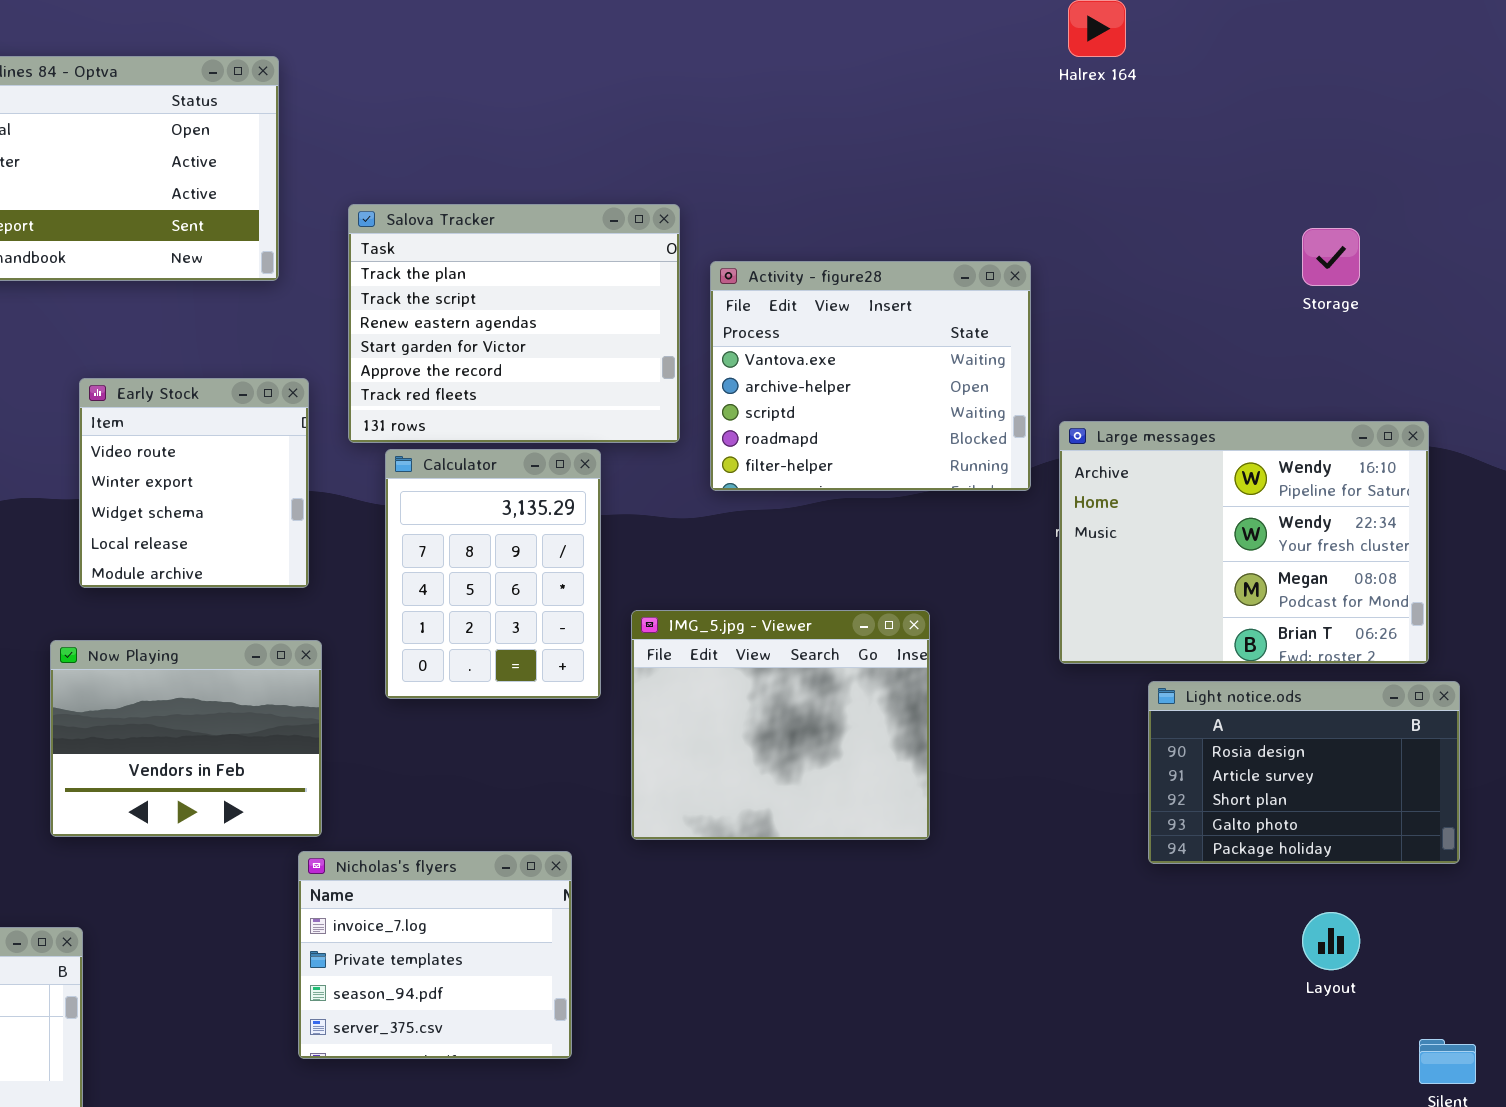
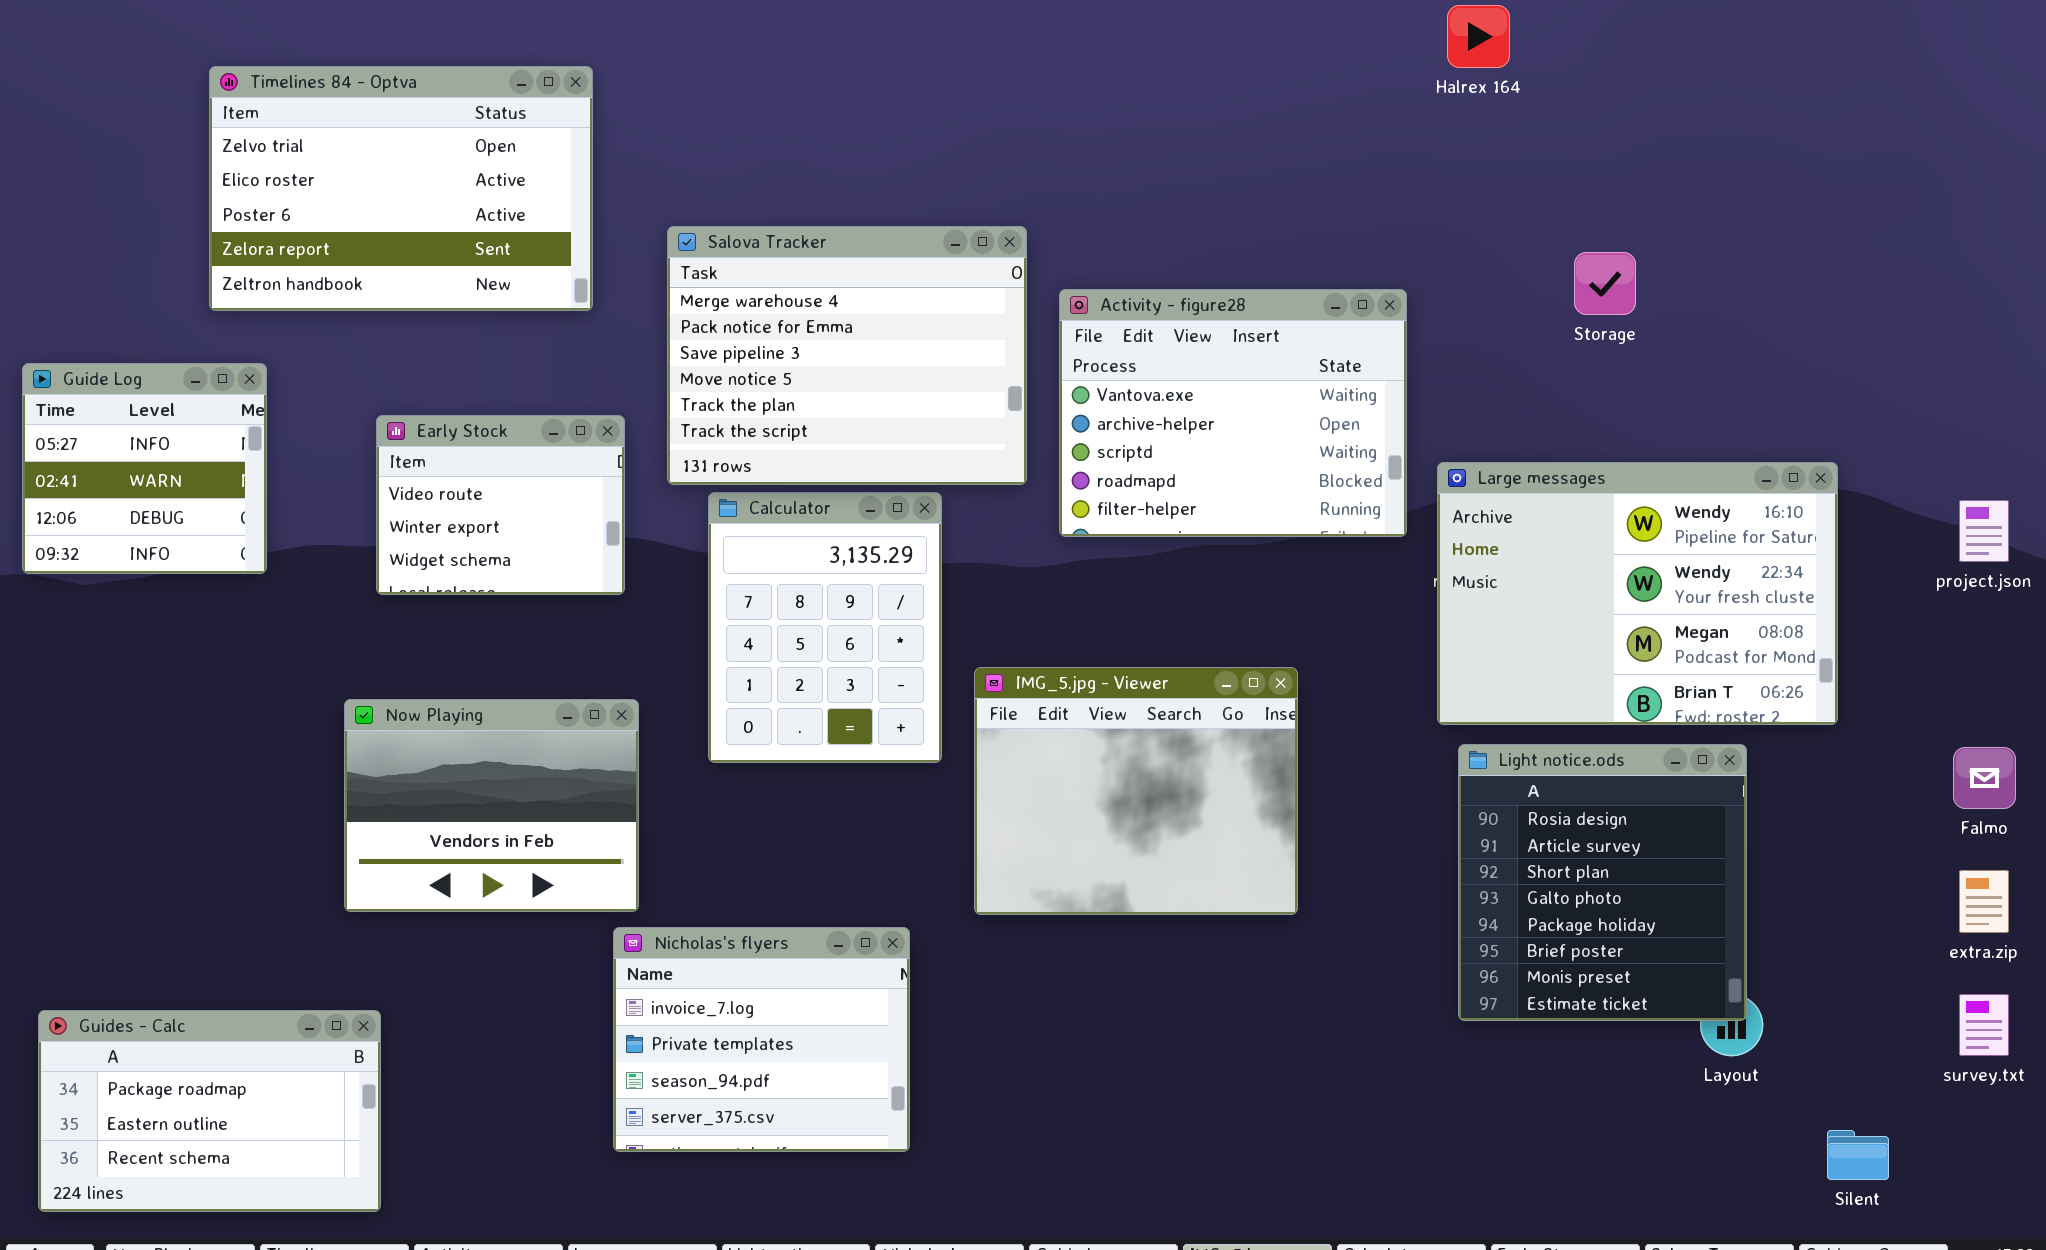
Salova Tracker: [348,204,680,443] -> [667,226,1027,485], scrolled up 4 rows
Storage: [1302,228,1360,286] -> [1574,252,1636,315], moved
Early Stock: [79,378,309,588] -> [376,415,625,595], resized
Light notice.ods: [1148,681,1460,864] -> [1458,744,1747,1021], moved, resized

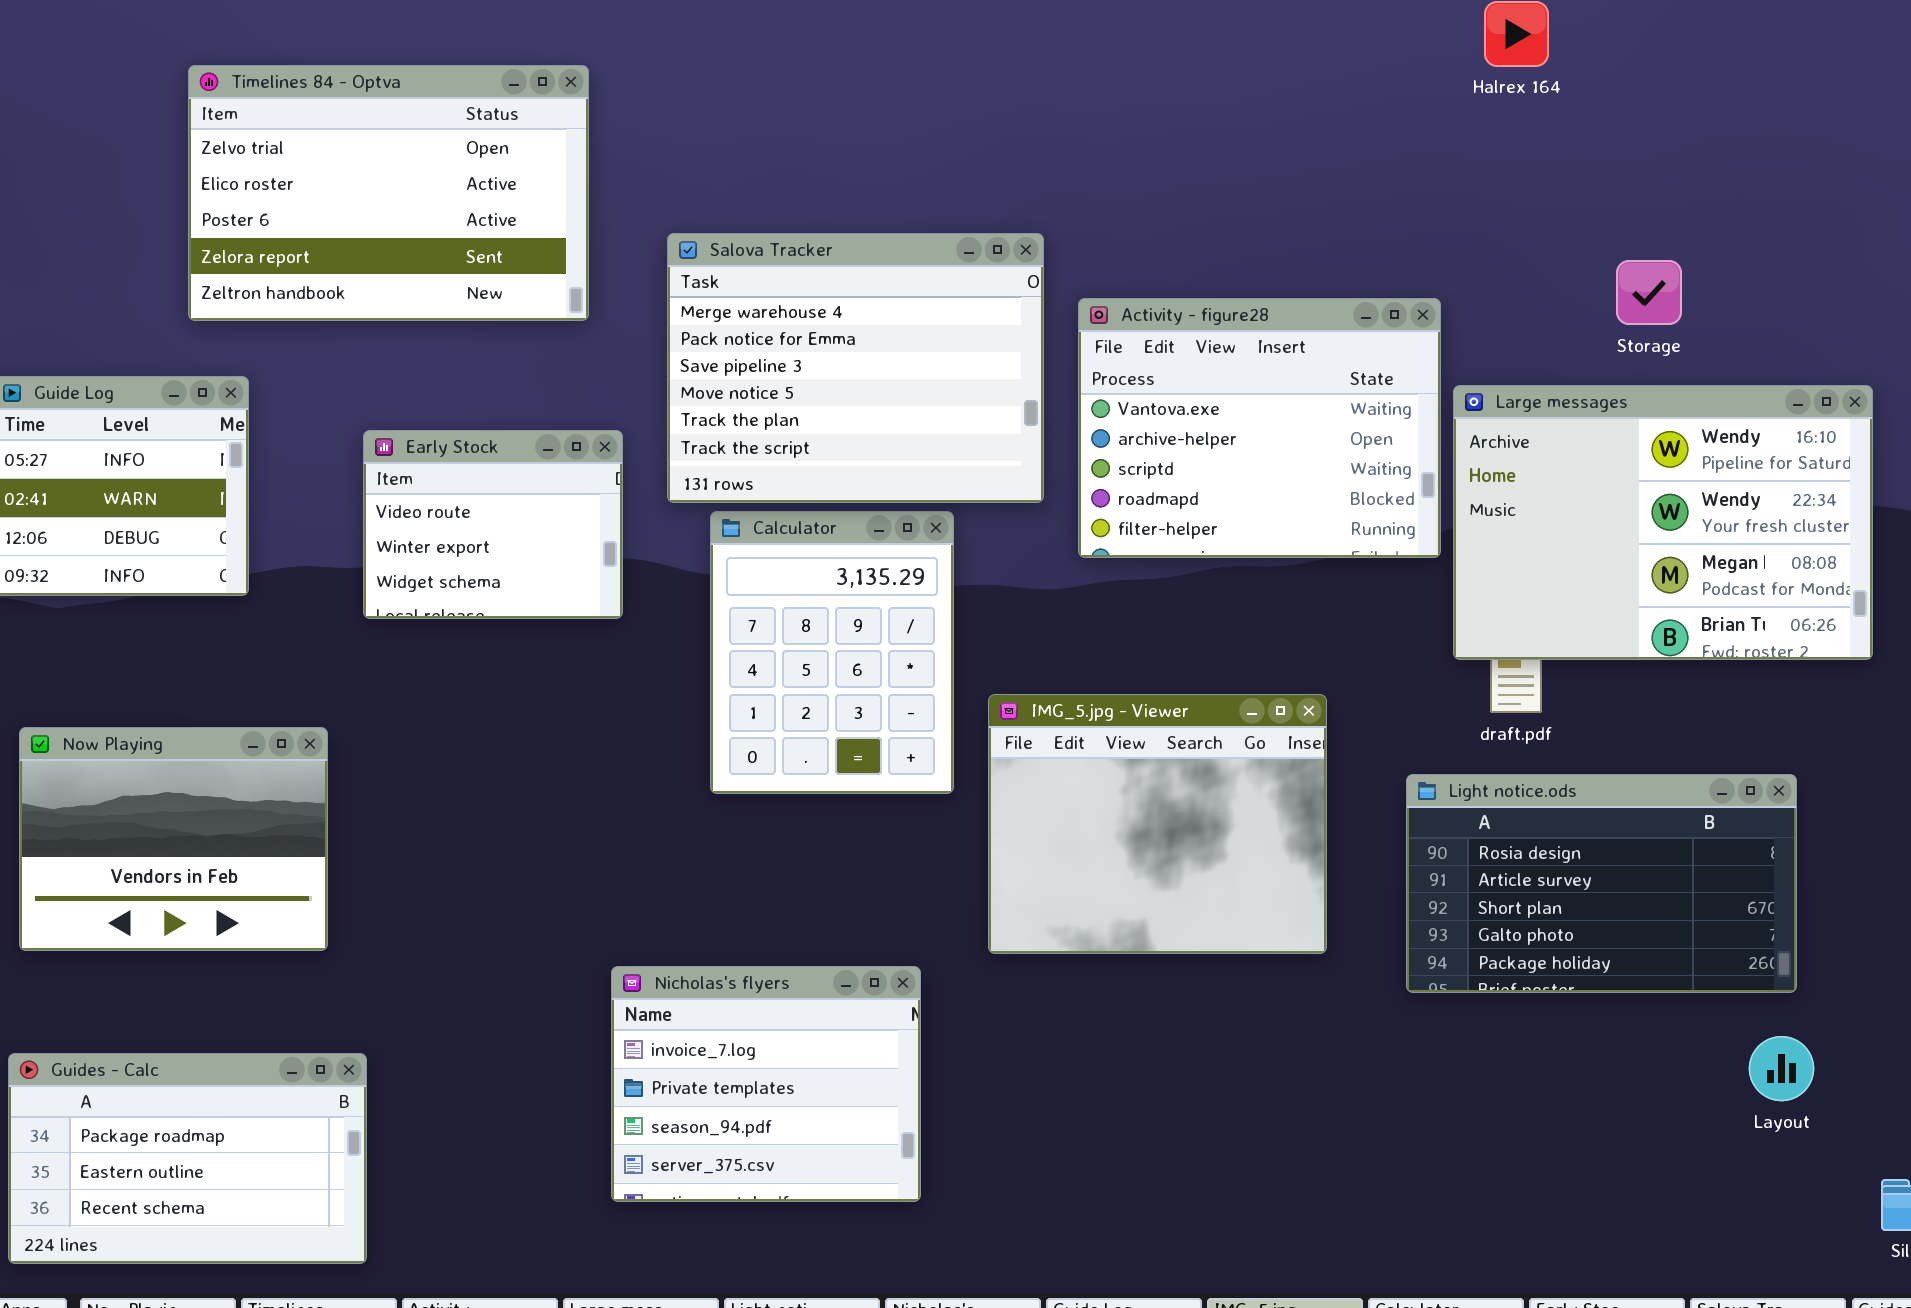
Large messages: [1437,462,1838,725] -> [1453,385,1873,660], moved
Now Playing: [344,699,639,912] -> [19,727,328,951], moved
Light notice.ods: [1458,744,1747,1021] -> [1406,774,1797,993], resized

